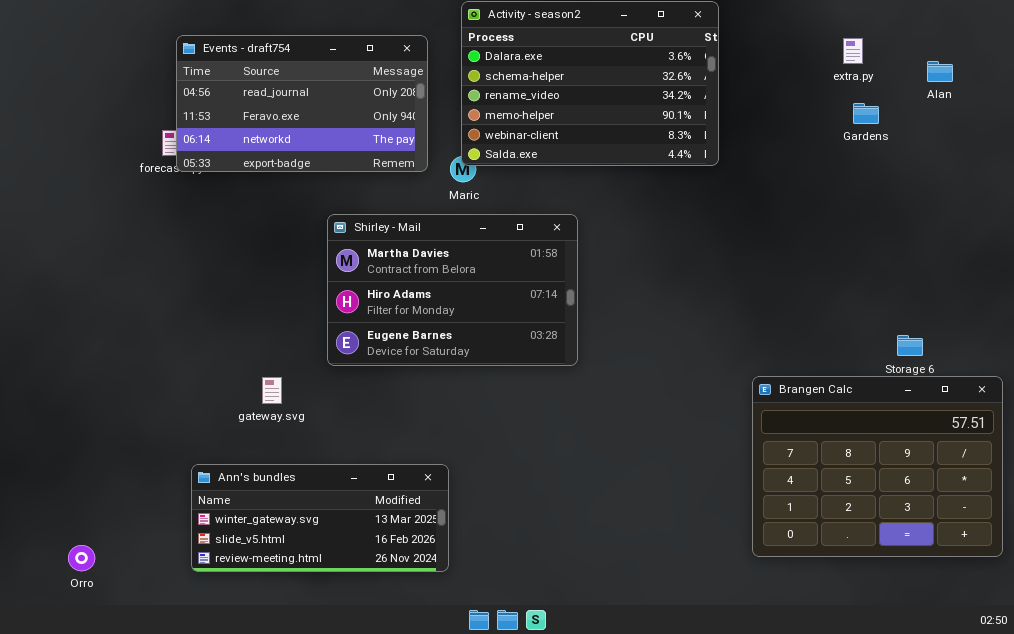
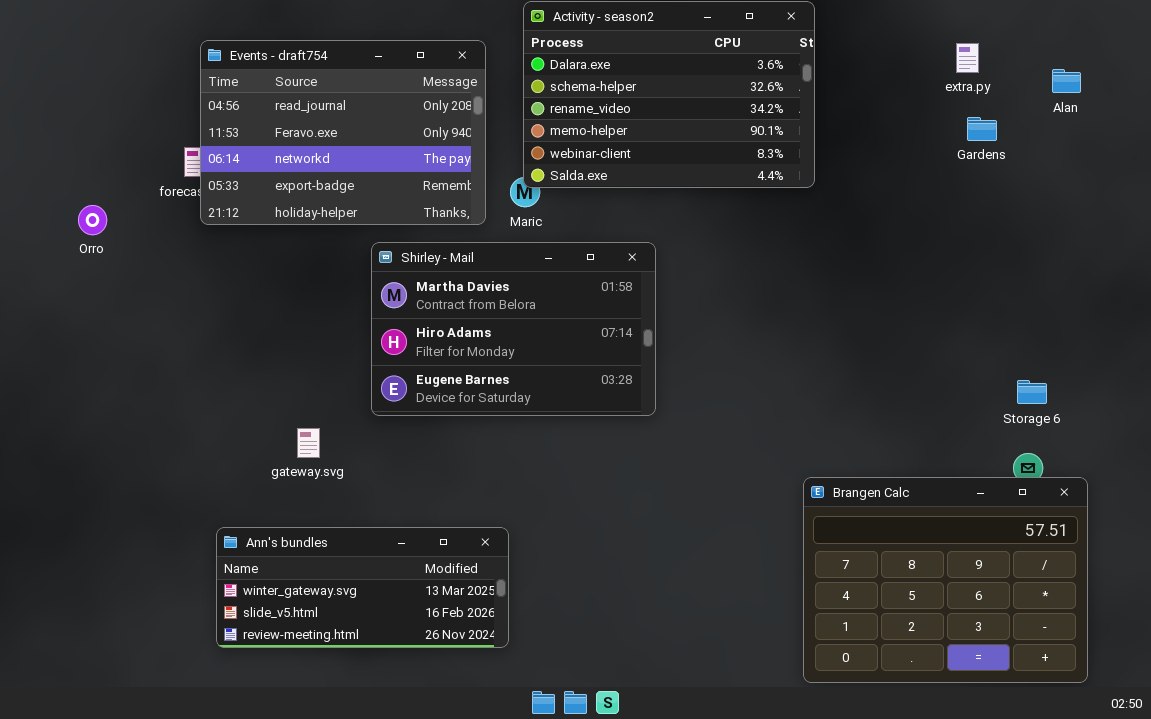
Events - draft754: [176,35,428,172] -> [200,40,486,225], resized
Brangen Calc: [752,376,1003,557] -> [803,477,1088,683], moved
Orro: [68,545,95,571] -> [78,205,107,235], moved

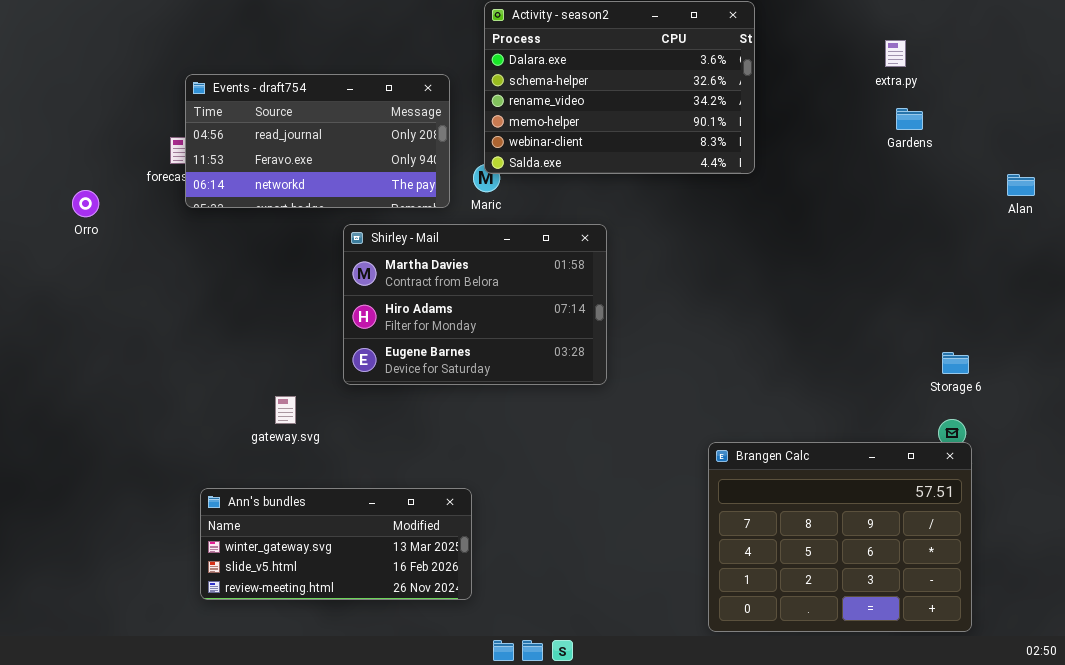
Events - draft754: [200,40,486,225] -> [185,74,450,208], resized
Alan: [1052,69,1081,93] -> [1007,174,1035,196], moved
Brangen Calc: [803,477,1088,683] -> [708,442,972,632], moved

